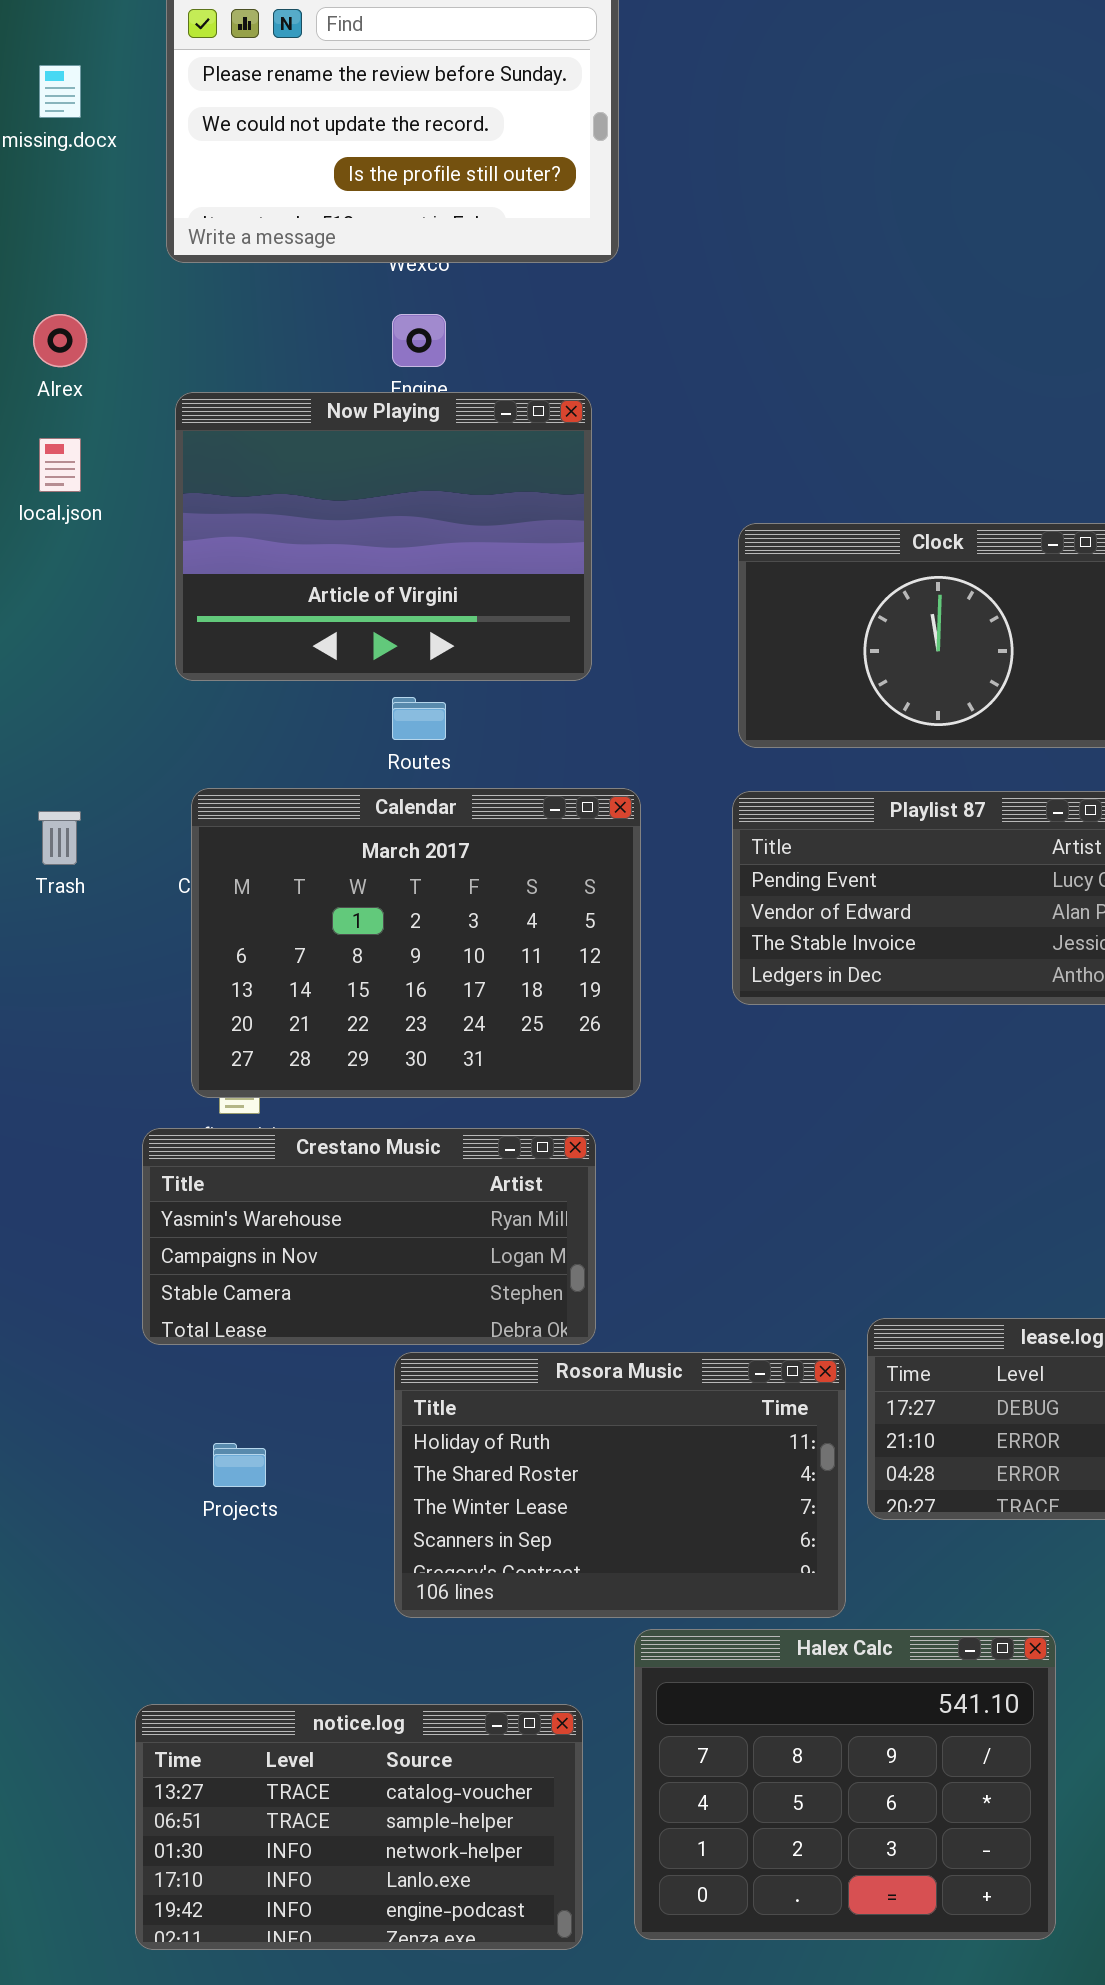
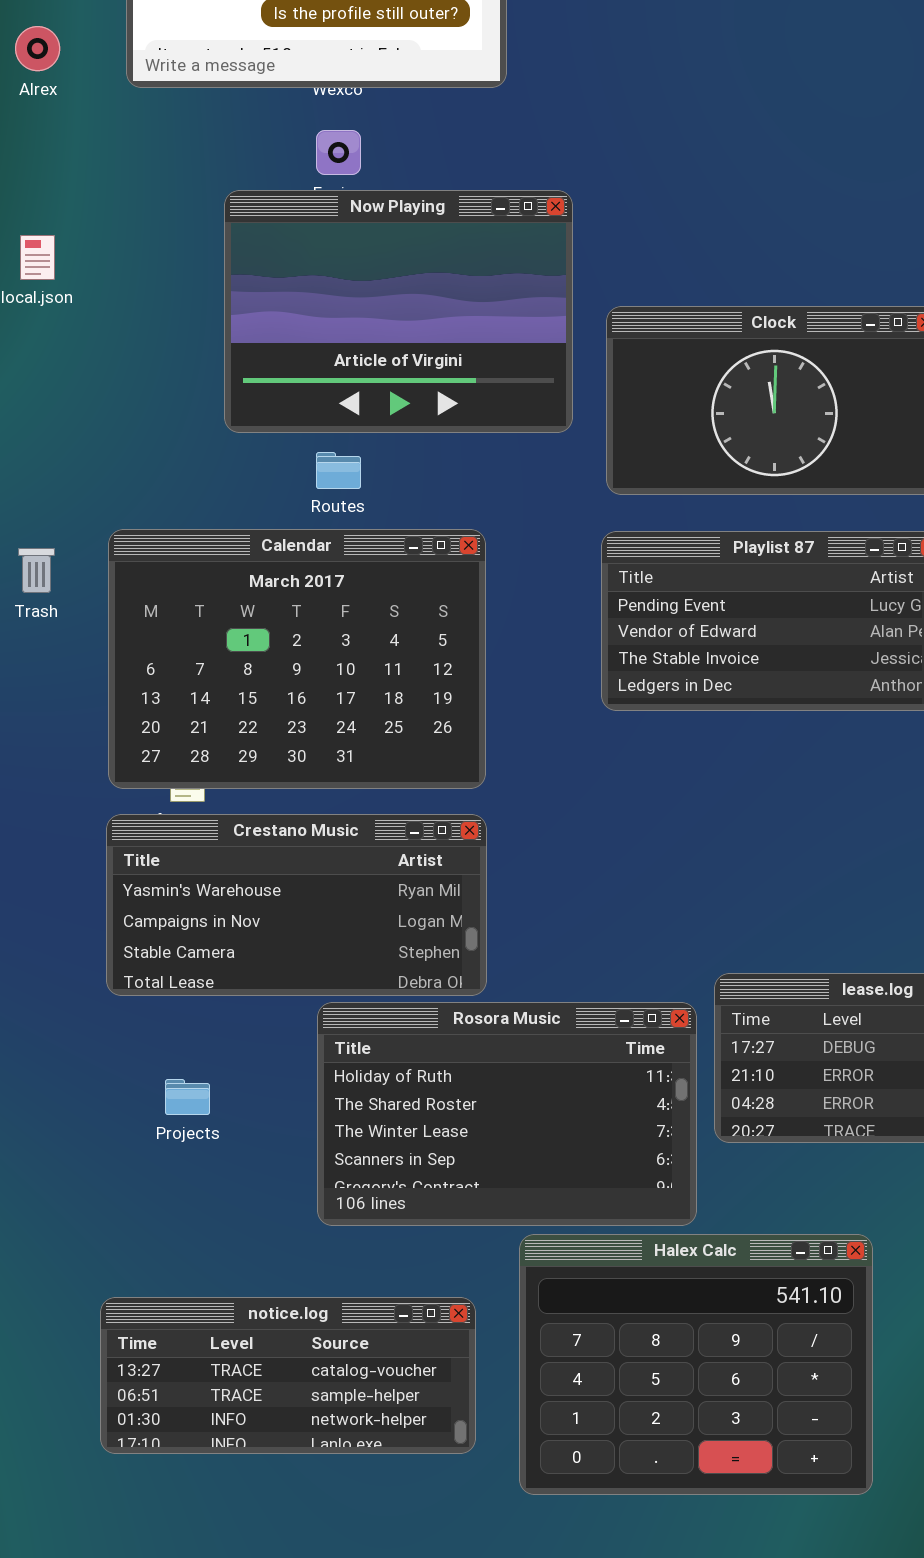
Alrex: [33,314,87,367] -> [15,26,60,71], moved
Now Playing: [175,392,592,681] -> [224,190,573,433], moved
Calendar: [191,788,641,1098] -> [108,529,486,789], moved
notice.log: [135,1704,583,1950] -> [100,1297,476,1454], resized

